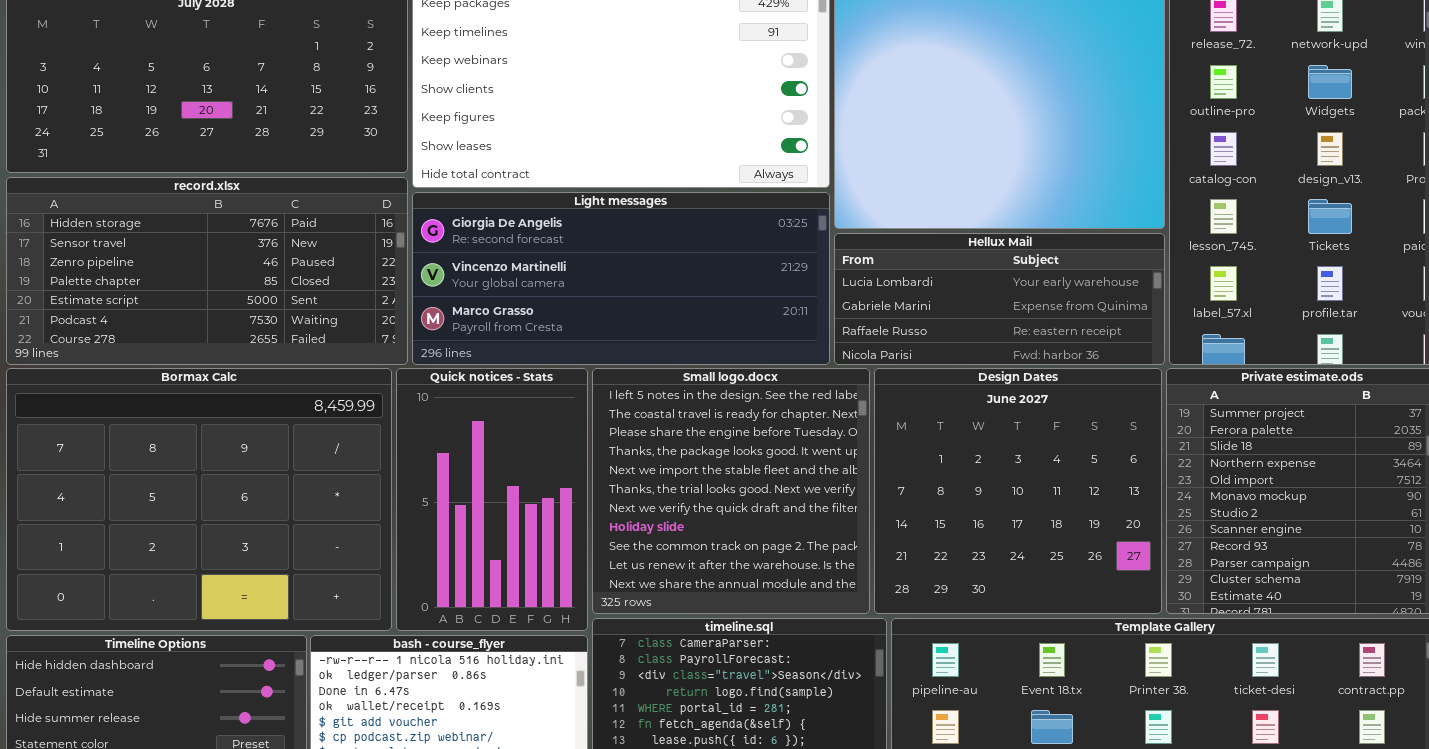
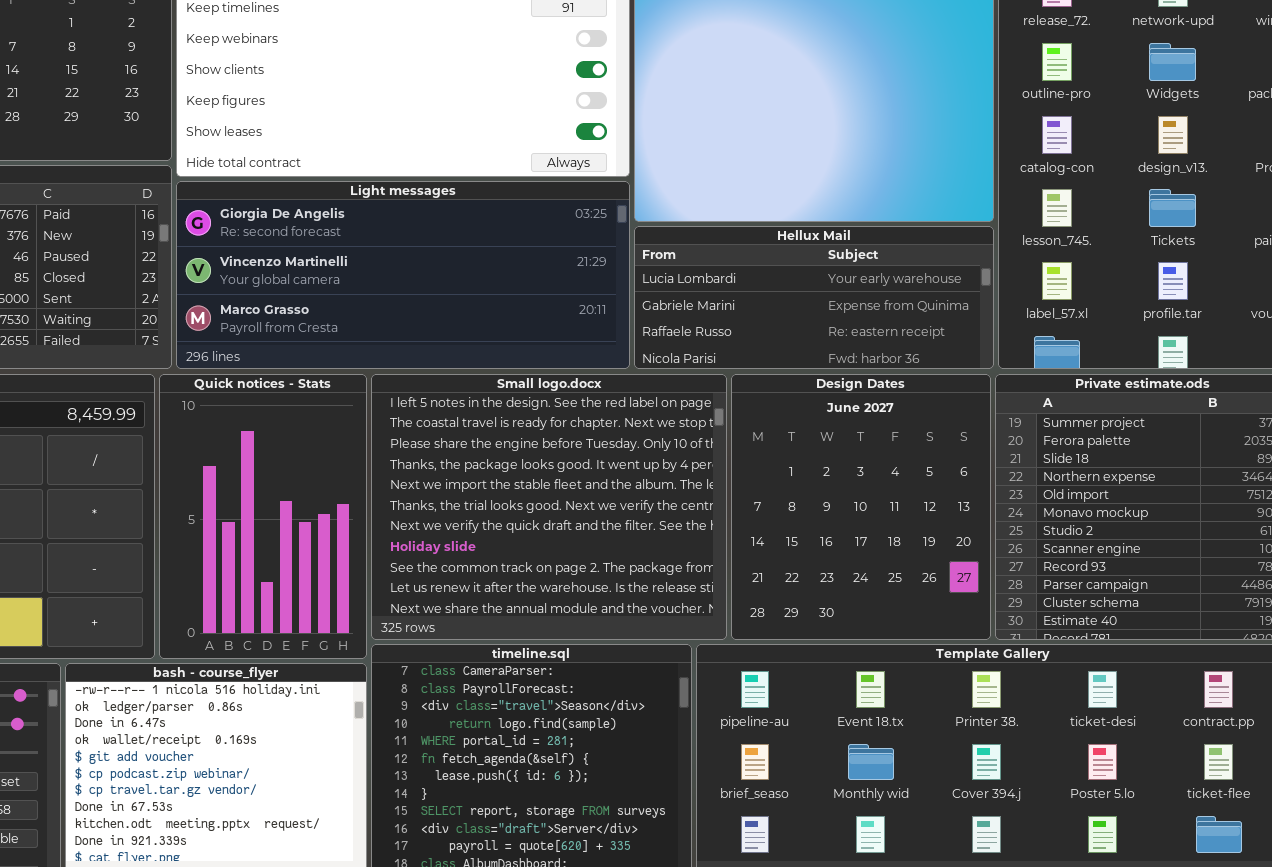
Small logo.docx: [592,368,870,614] -> [371,374,727,640], resized
Design Dates: [874,368,1162,614] -> [731,374,991,640], resized

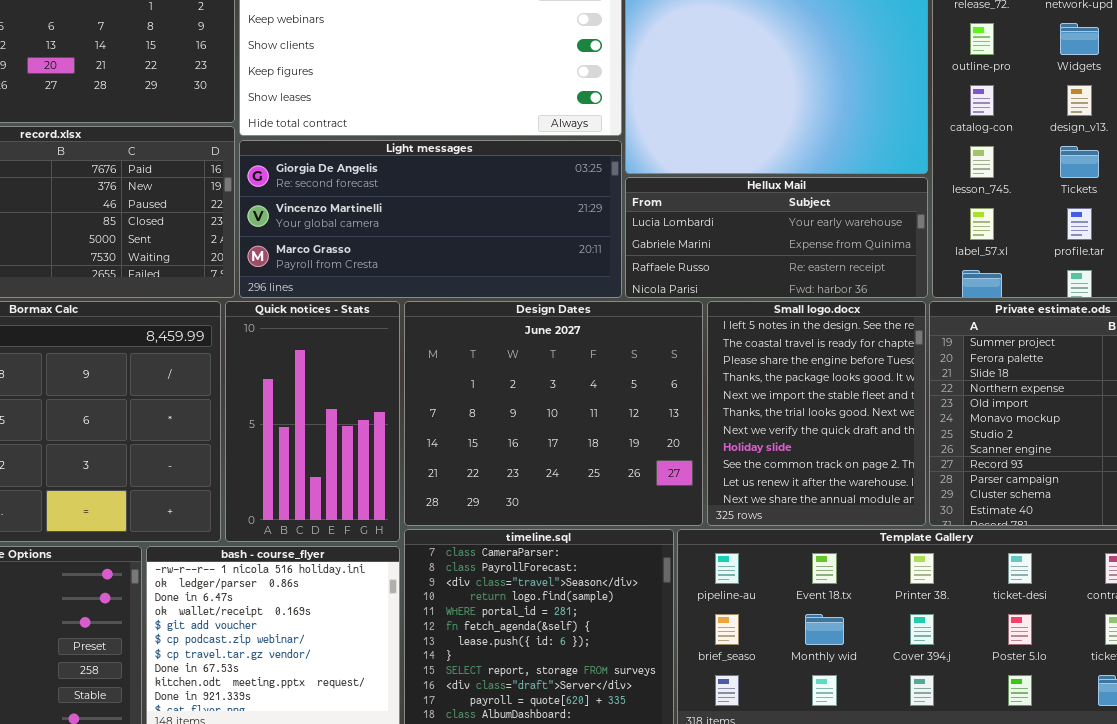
Small logo.docx: [371,374,727,640] -> [707,301,926,526], moved, resized
Design Dates: [731,374,991,640] -> [404,301,703,526], moved, resized

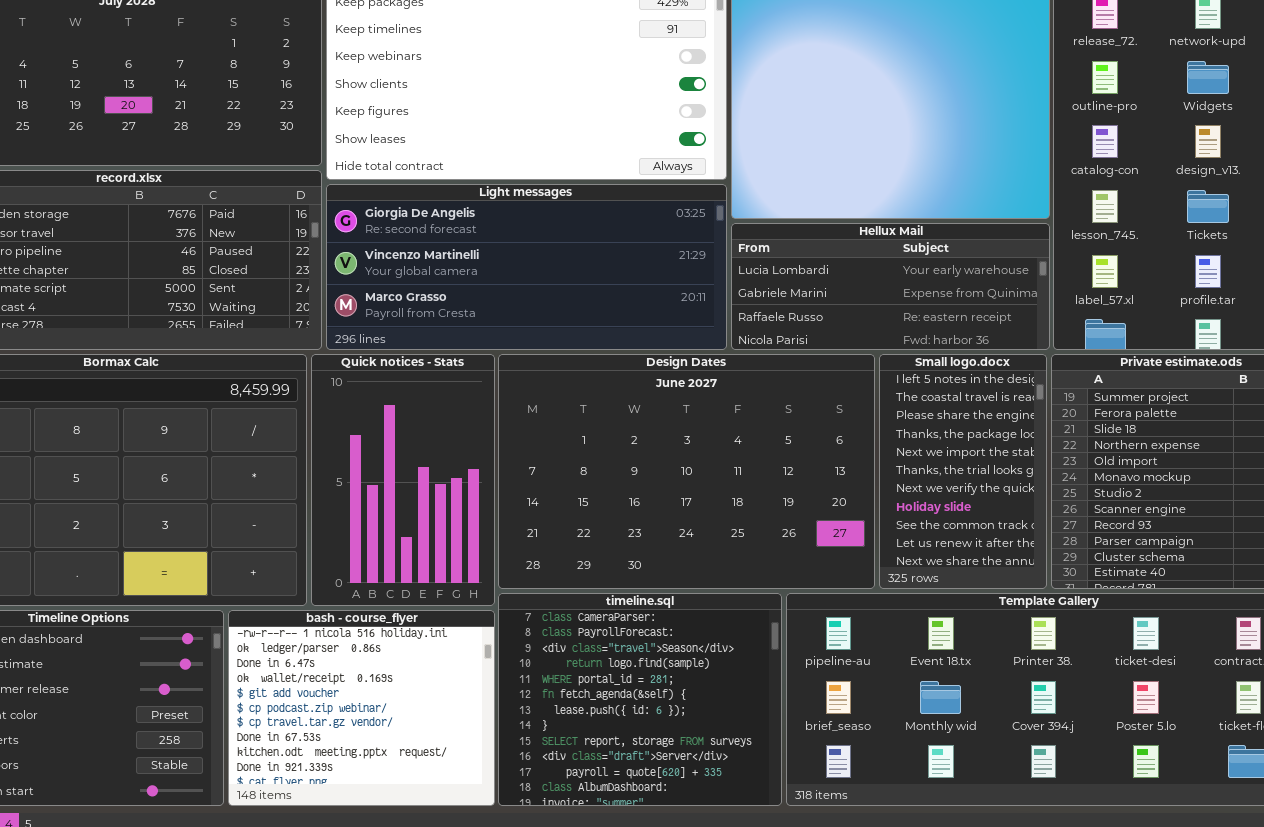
Design Dates: [404,301,703,526] -> [498,354,875,589], resized
Small logo.docx: [707,301,926,526] -> [879,354,1047,589], resized

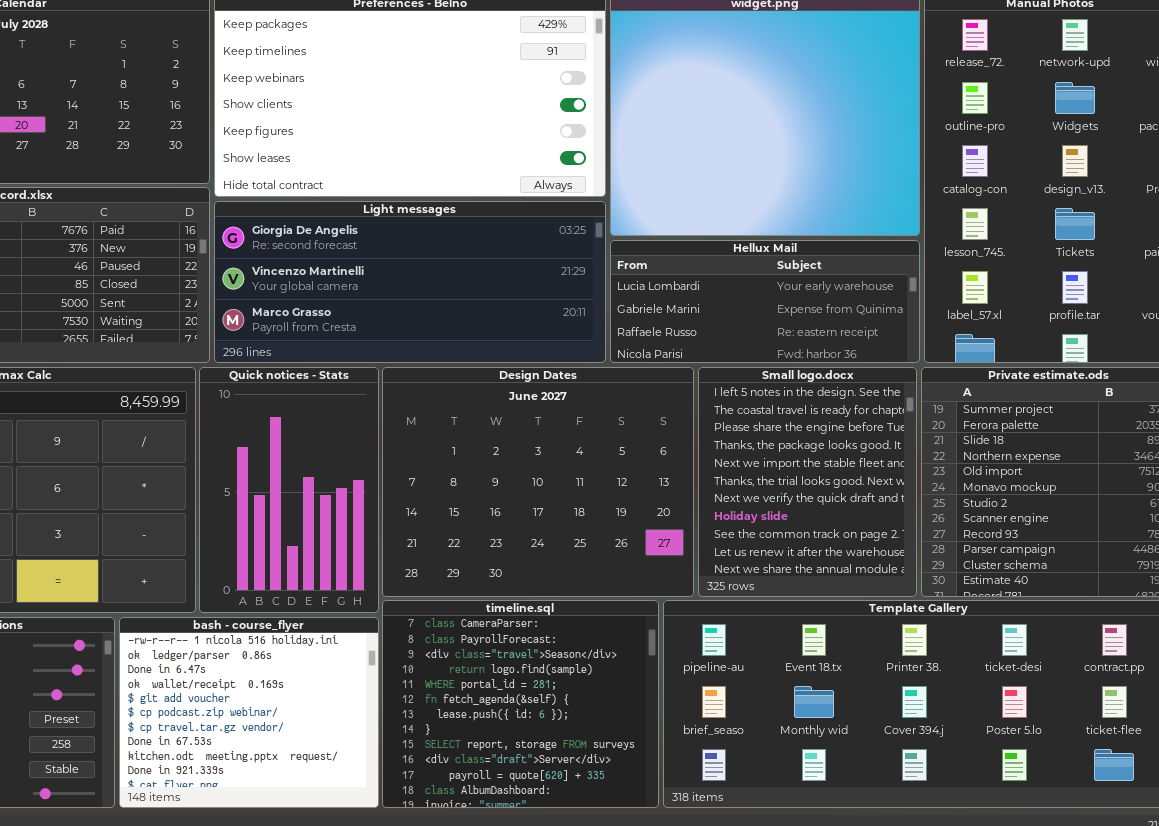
Design Dates: [498,354,875,589] -> [382,367,694,597], resized
Small logo.docx: [879,354,1047,589] -> [698,367,917,597], resized

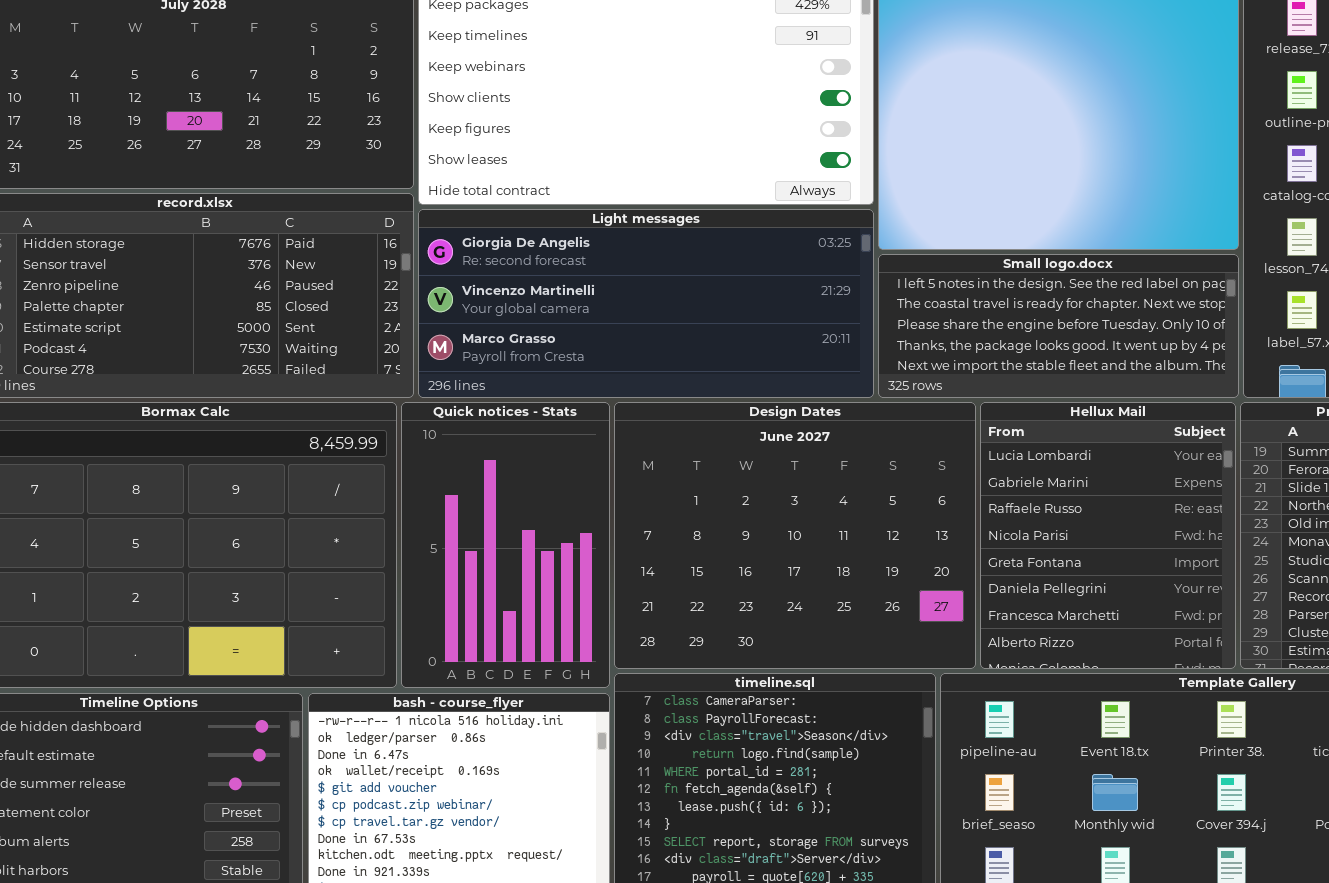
Hellux Mail: [610,240,920,363] -> [980,402,1236,669], moved, resized
Small logo.docx: [698,367,917,597] -> [878,254,1239,398], moved, resized

